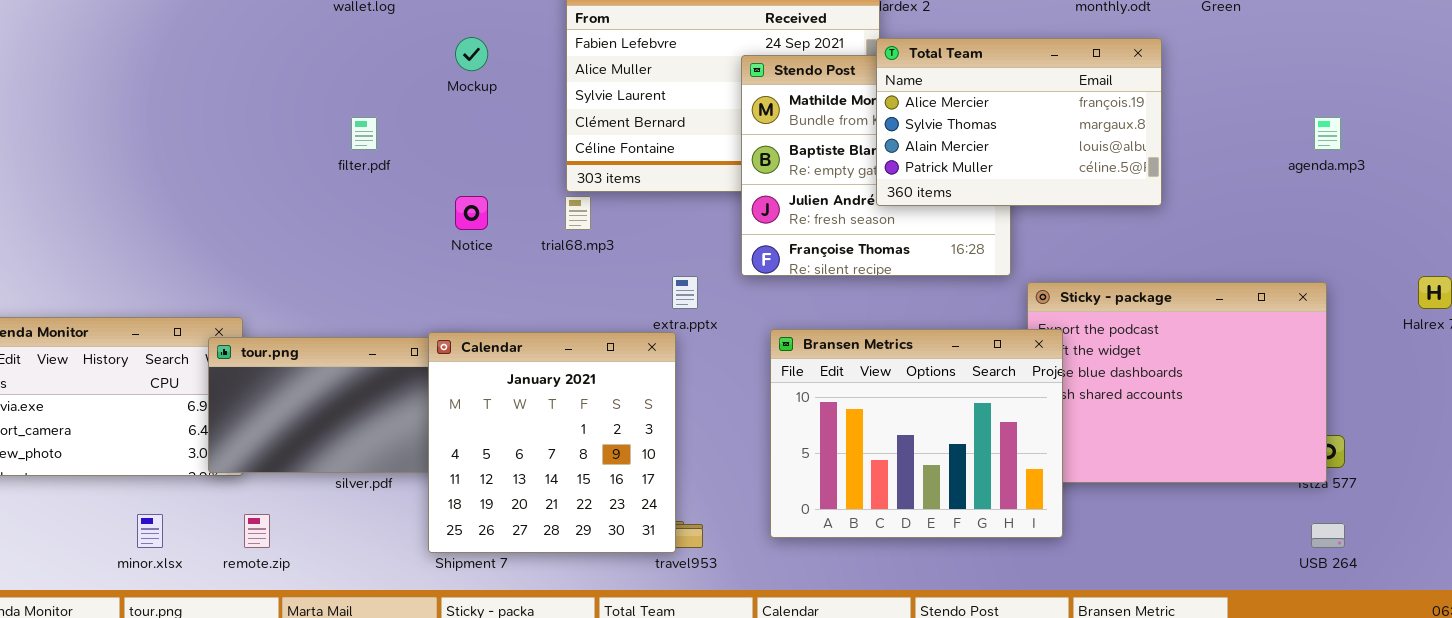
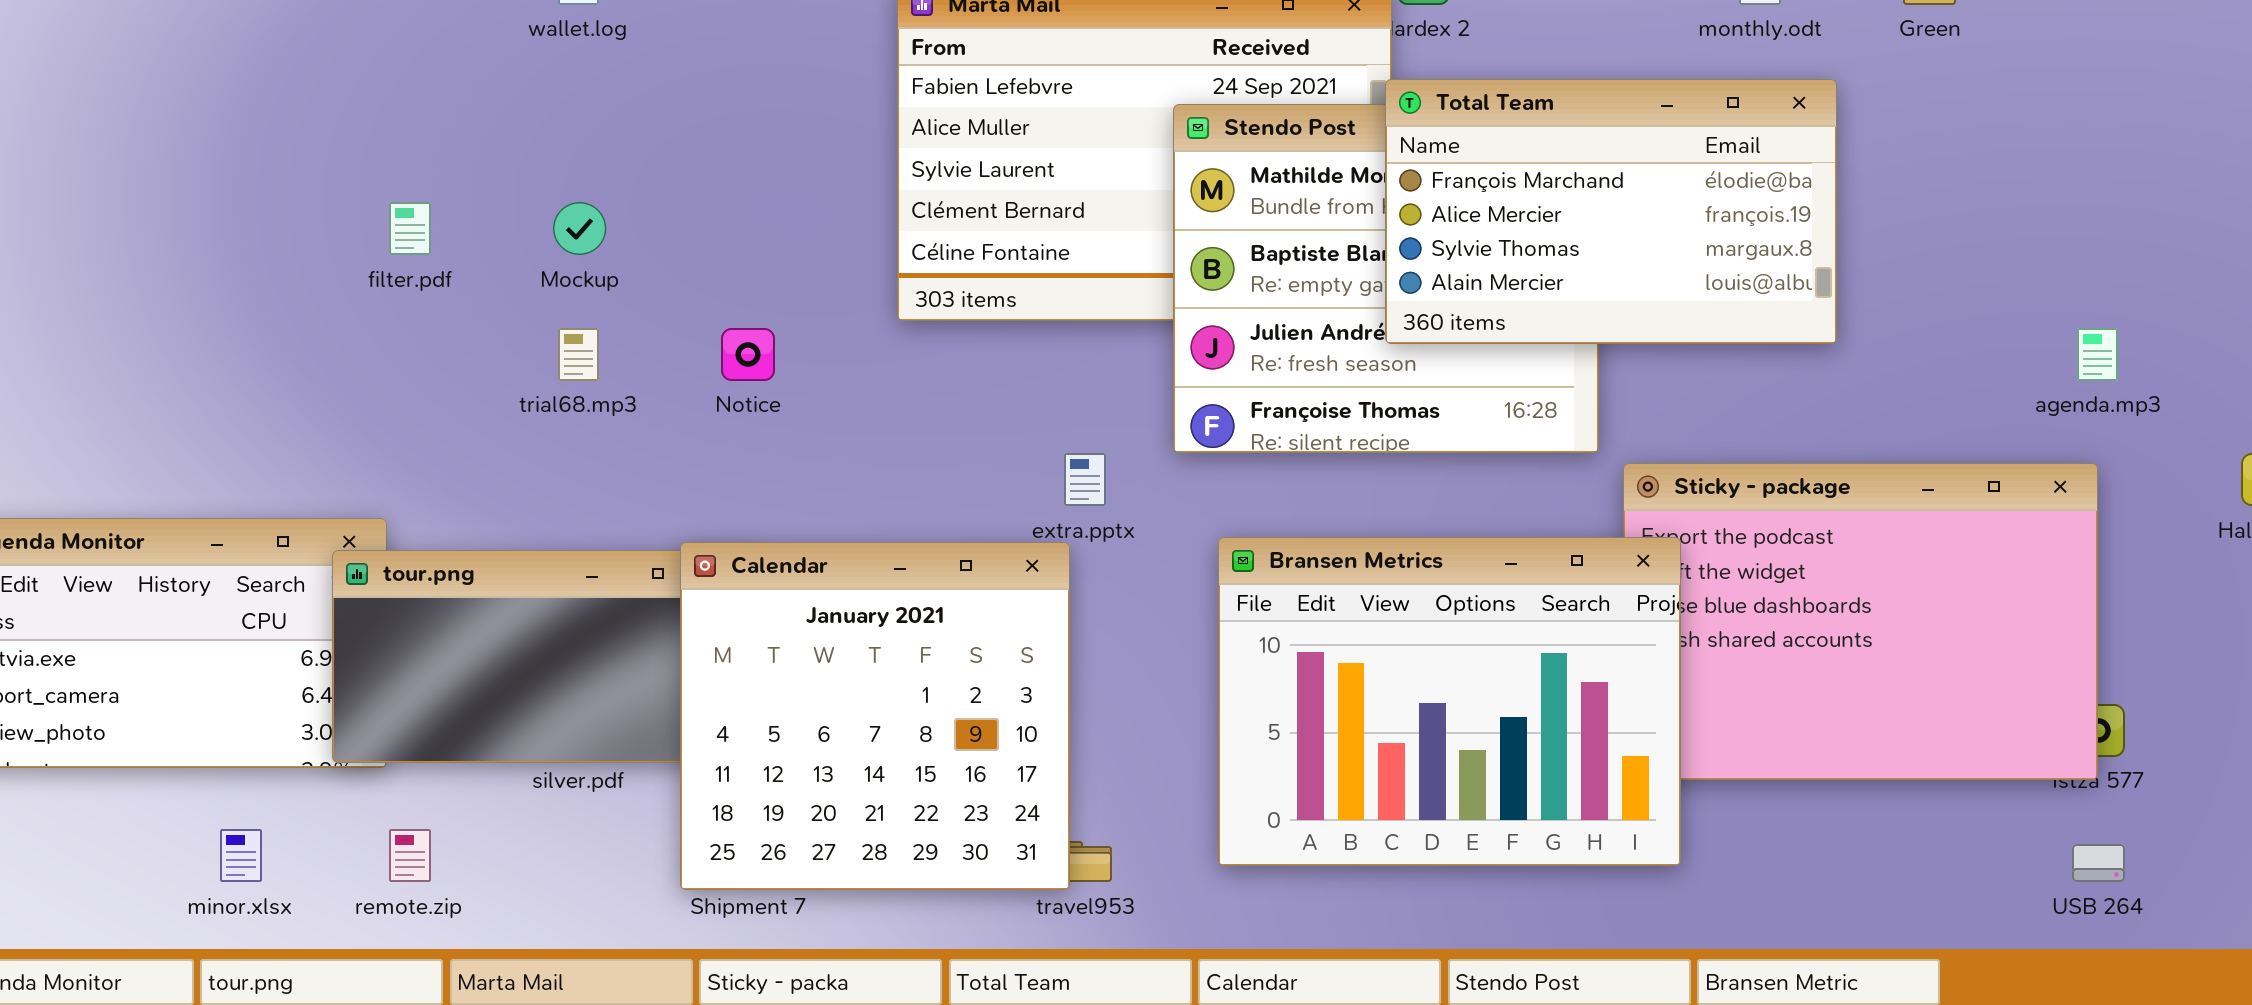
Mockup: [455,37,488,71] -> [553,202,606,255], moved
Total Team: [876,38,1162,206] -> [1385,79,1837,344], scrolled up 1 row
filter.pdf: [351,117,377,150] -> [389,202,431,255], moved
agenda.mp3: [1314,117,1341,150] -> [2077,328,2118,381], moved
trial68.mp3: [565,196,591,230] -> [558,328,599,381], moved

